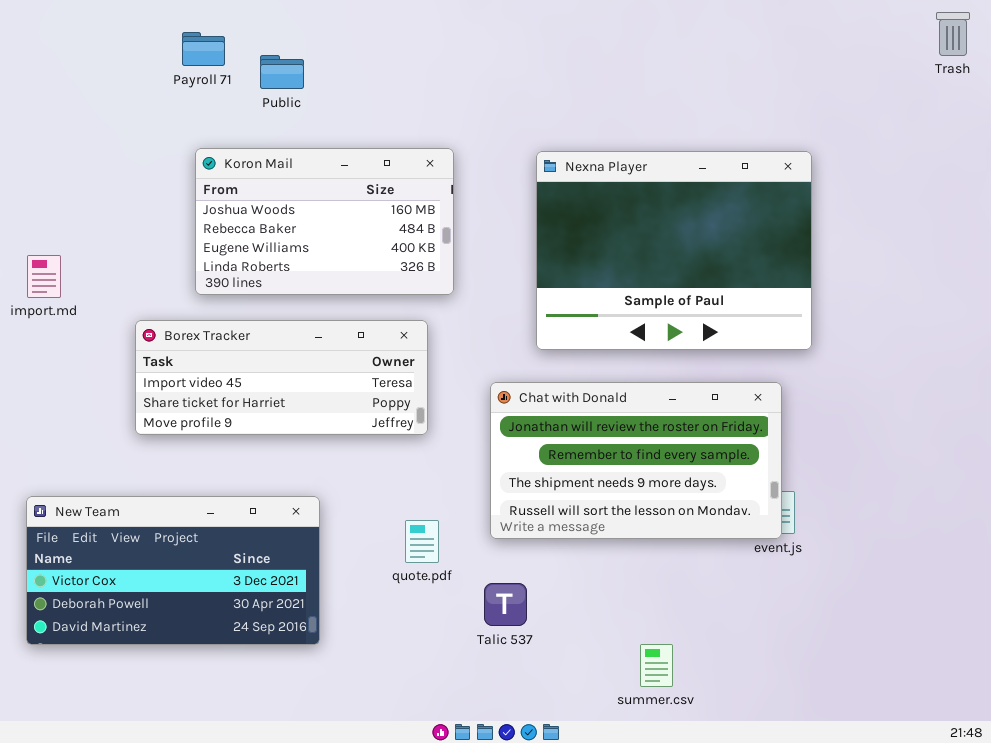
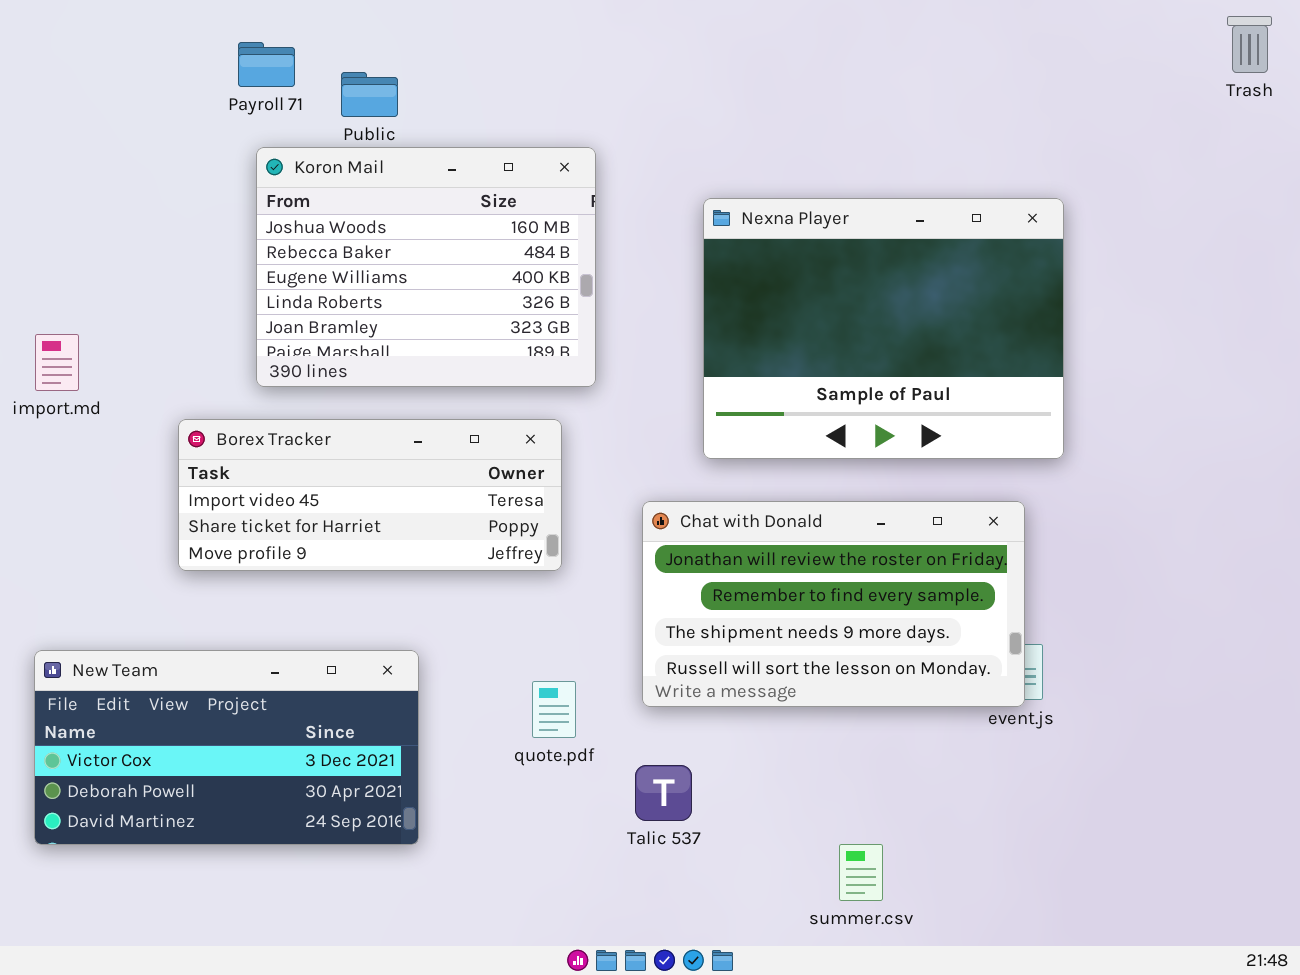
Koron Mail: [195,148,454,295] -> [256,147,596,387], resized

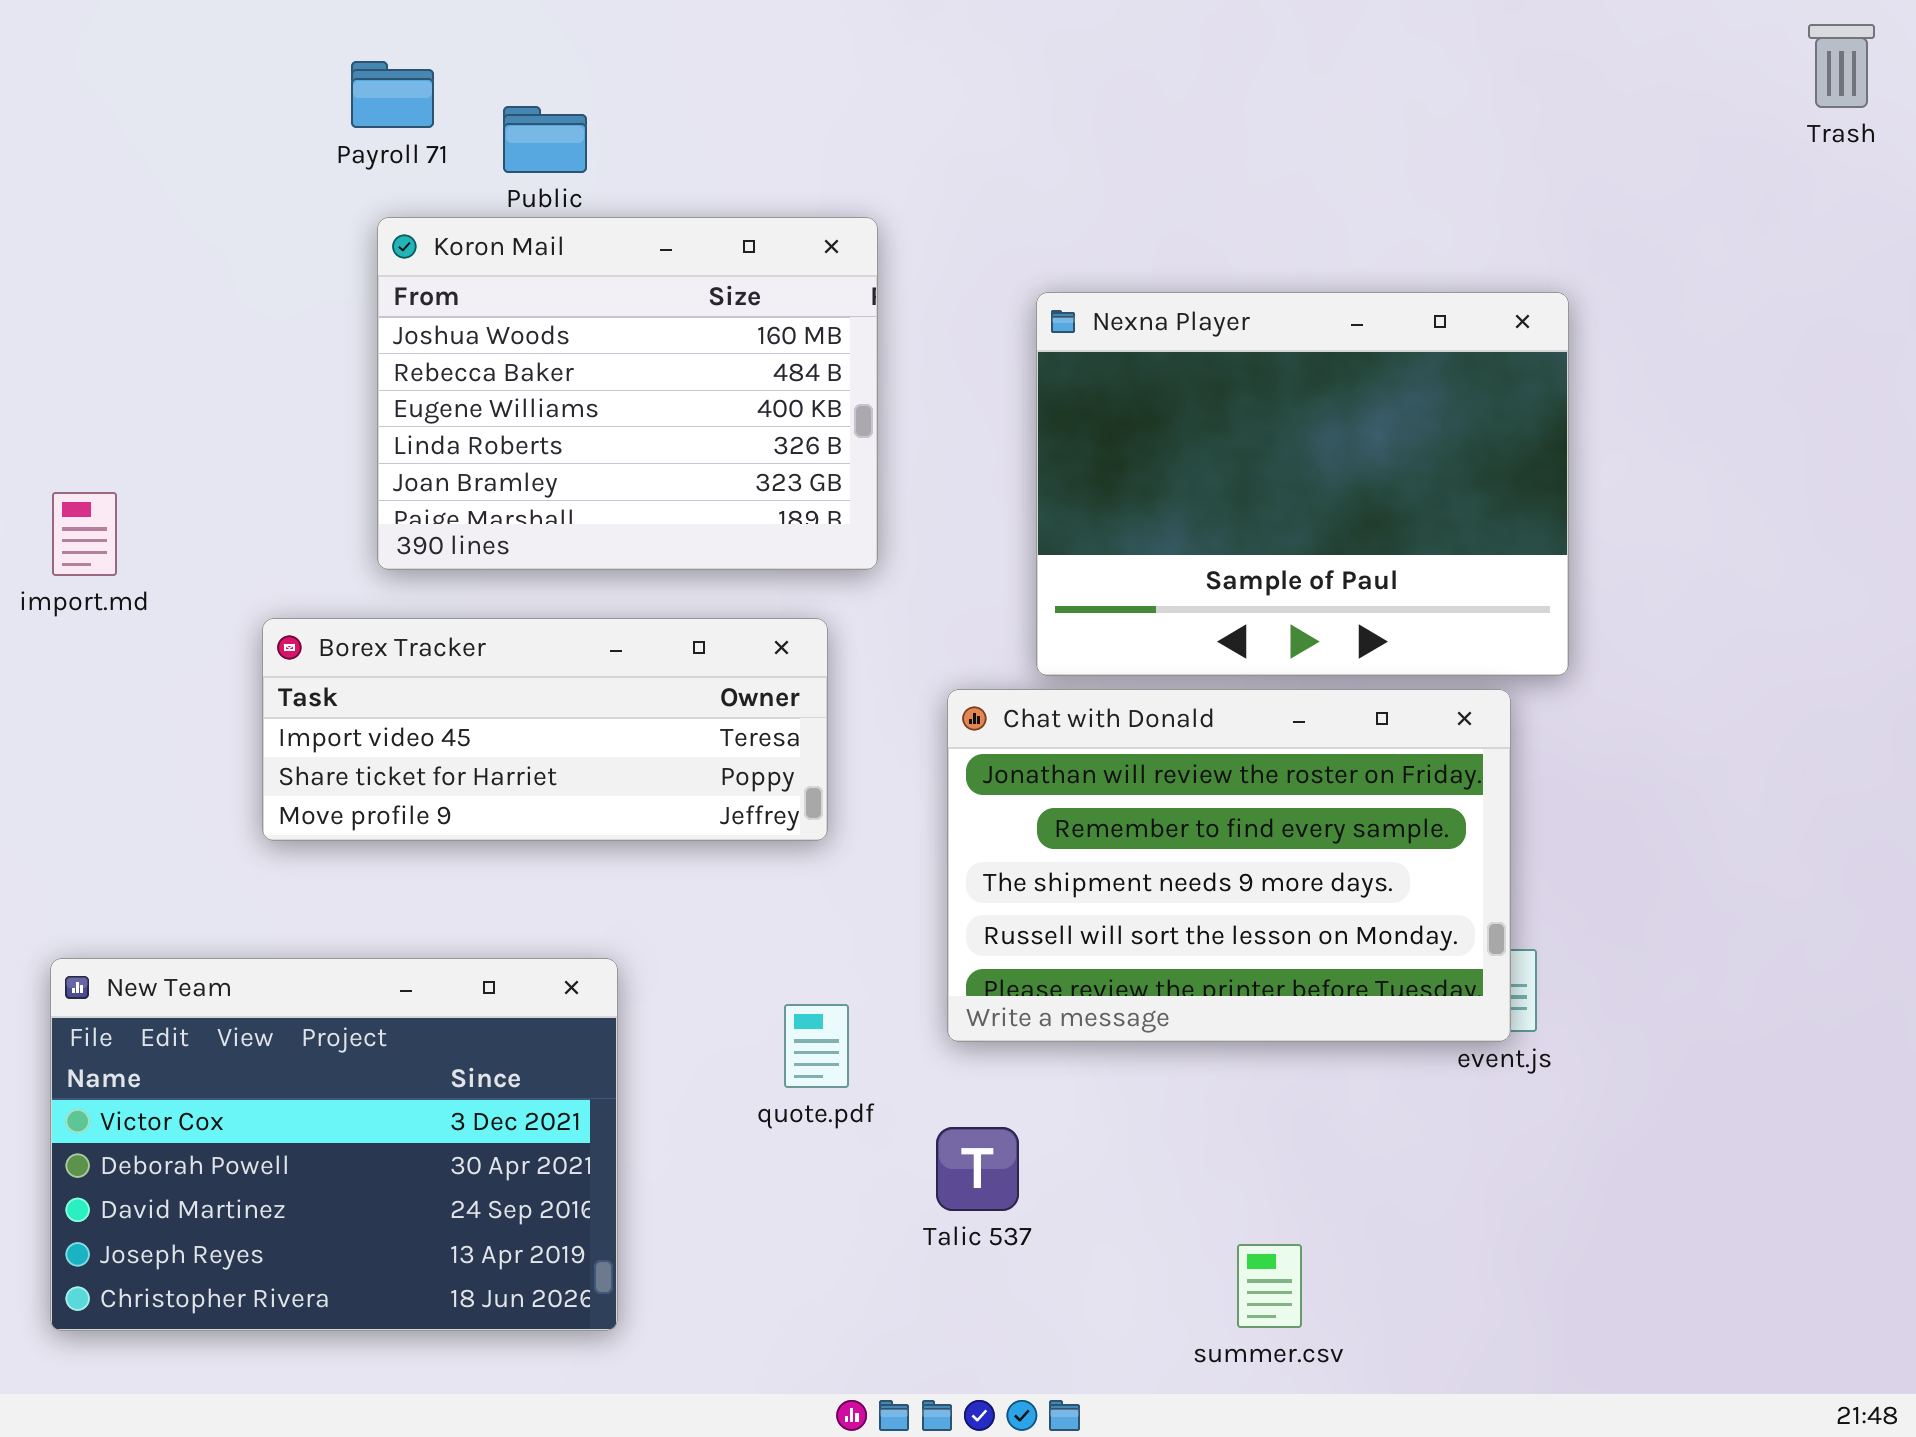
Chat with Donald: [642,501,1025,707] -> [947,689,1511,1042], resized
New Team: [34,650,419,845] -> [50,958,618,1331], resized

